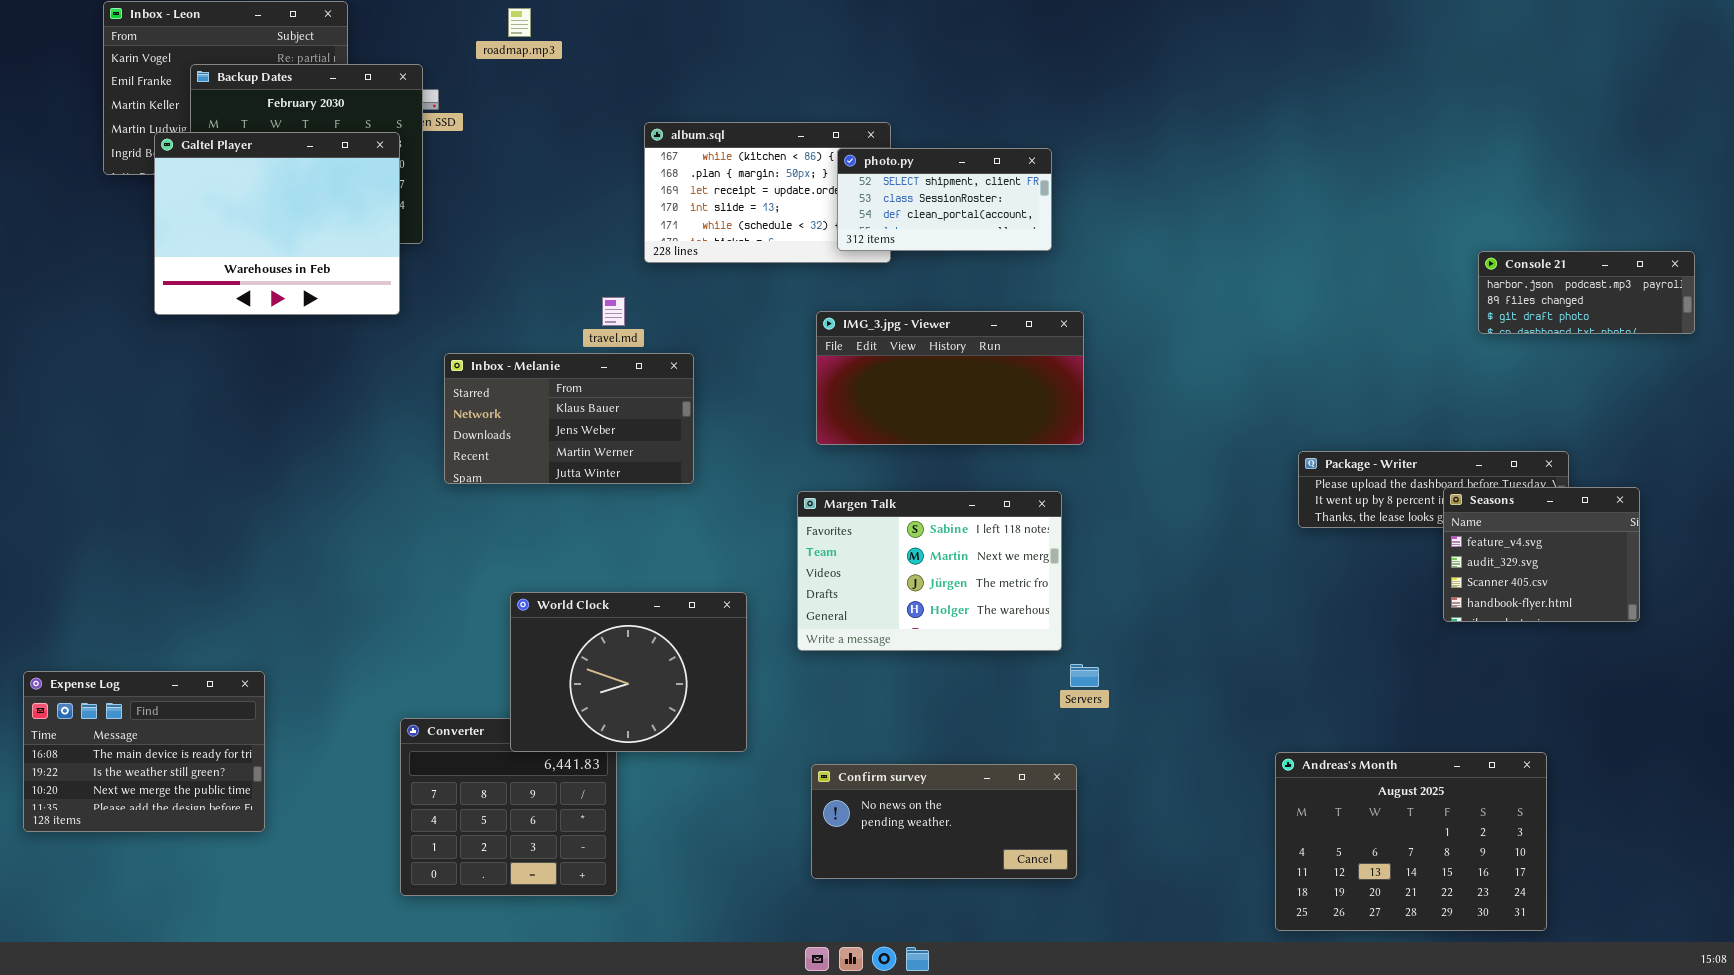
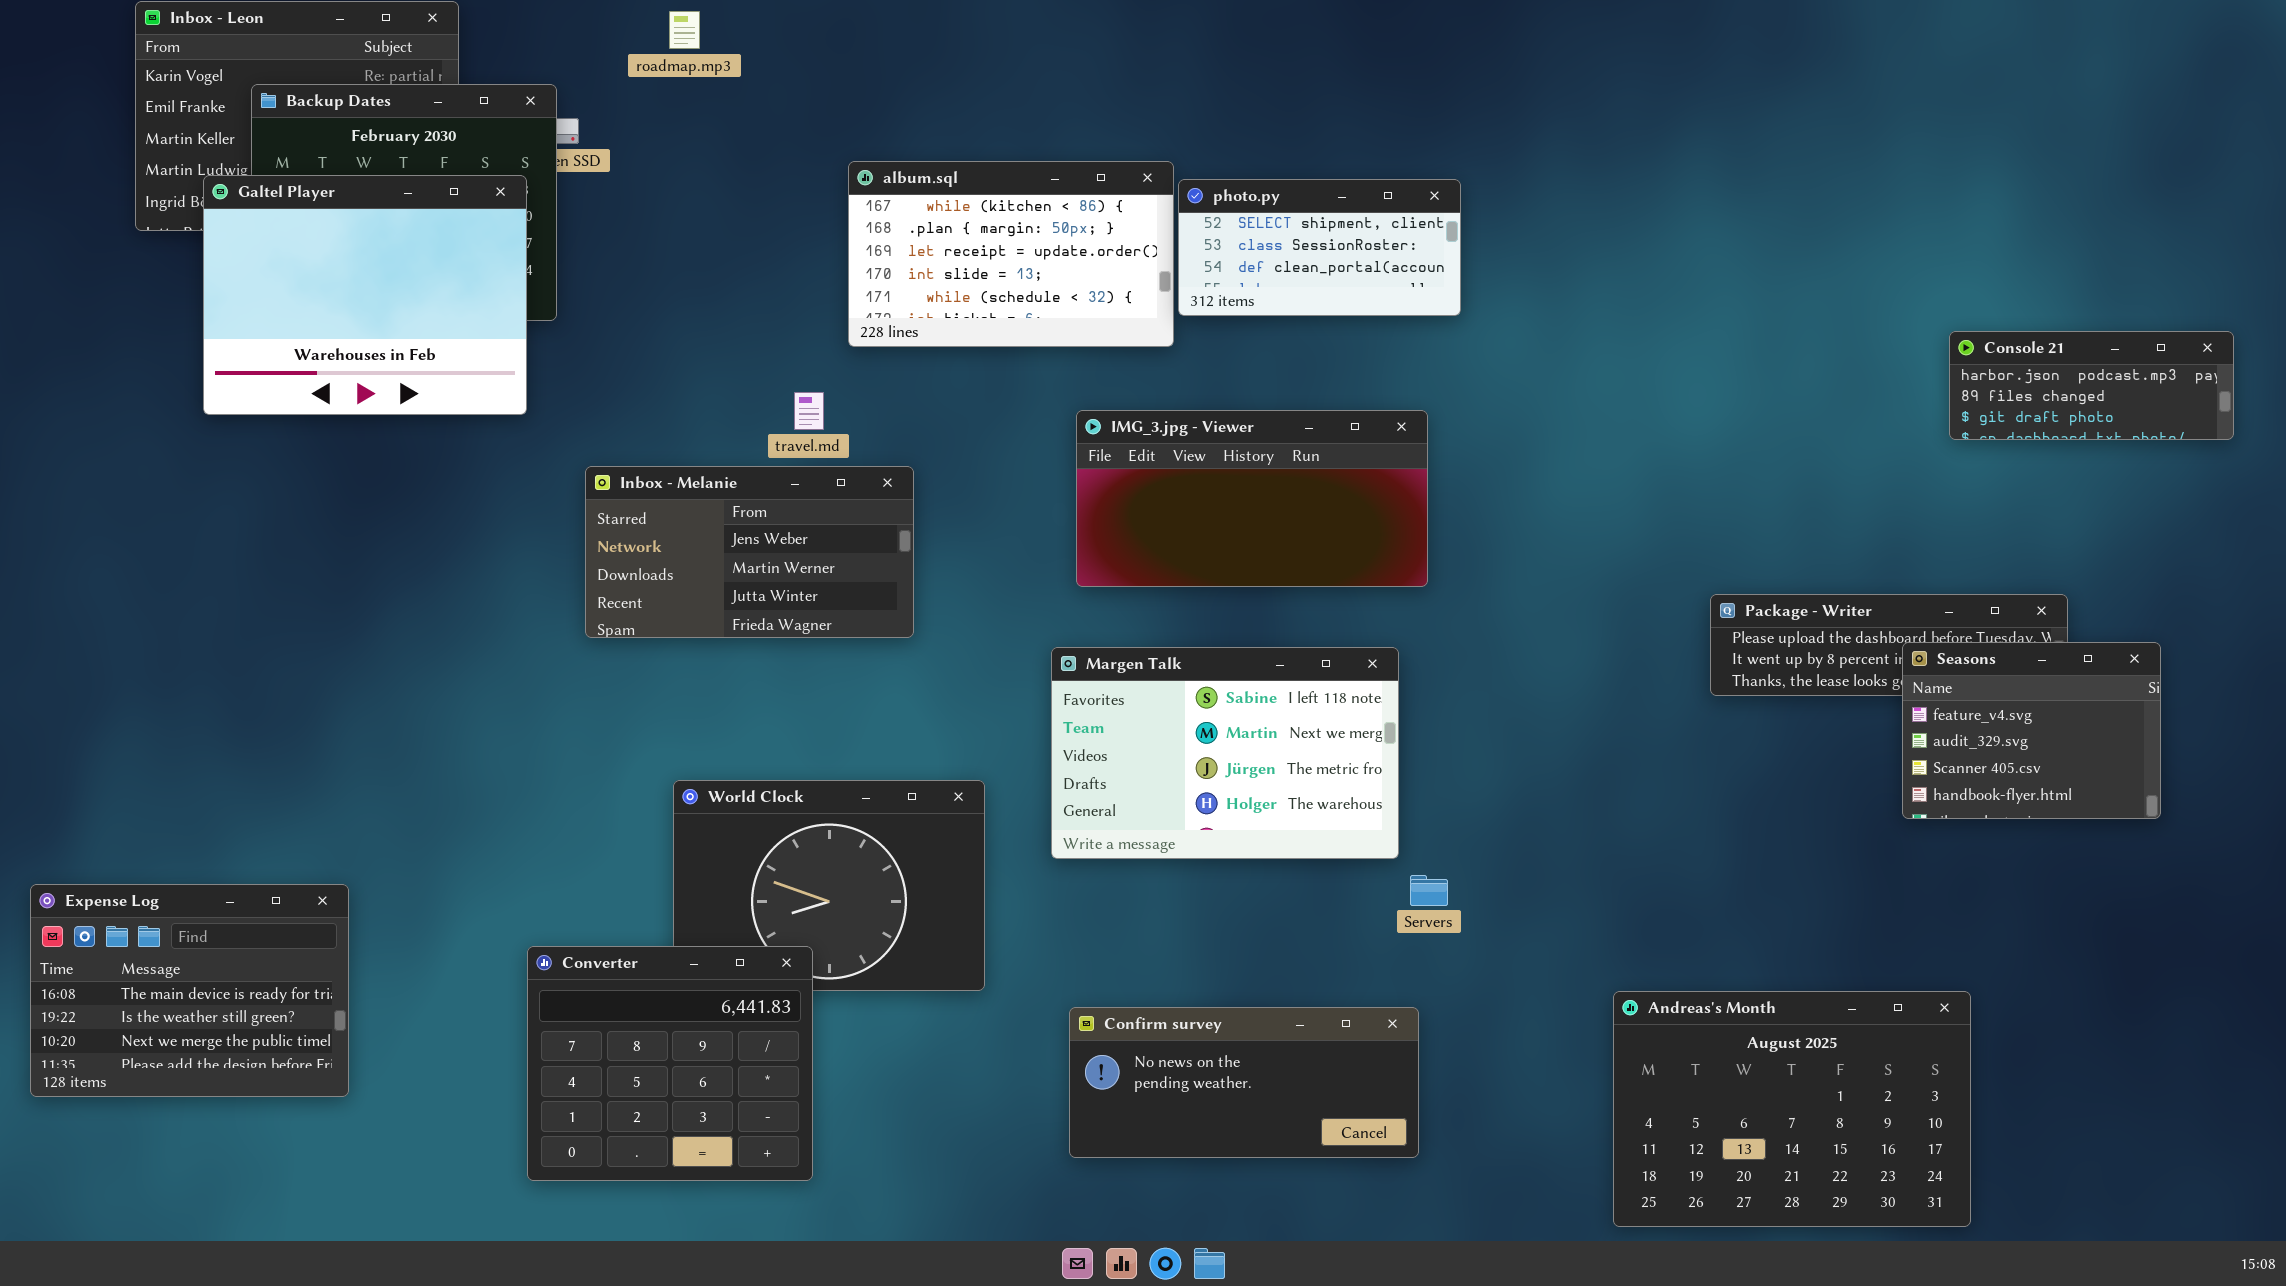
photo.py: [837,148,1052,251] -> [1178,179,1461,316], moved
Inbox - Melanie: [444,353,694,484] -> [585,466,914,638], scrolled down 1 row
Converter: [400,718,617,896] -> [527,946,813,1181], raised
Andreas's Month: [1275,752,1547,931] -> [1613,991,1971,1227], moved

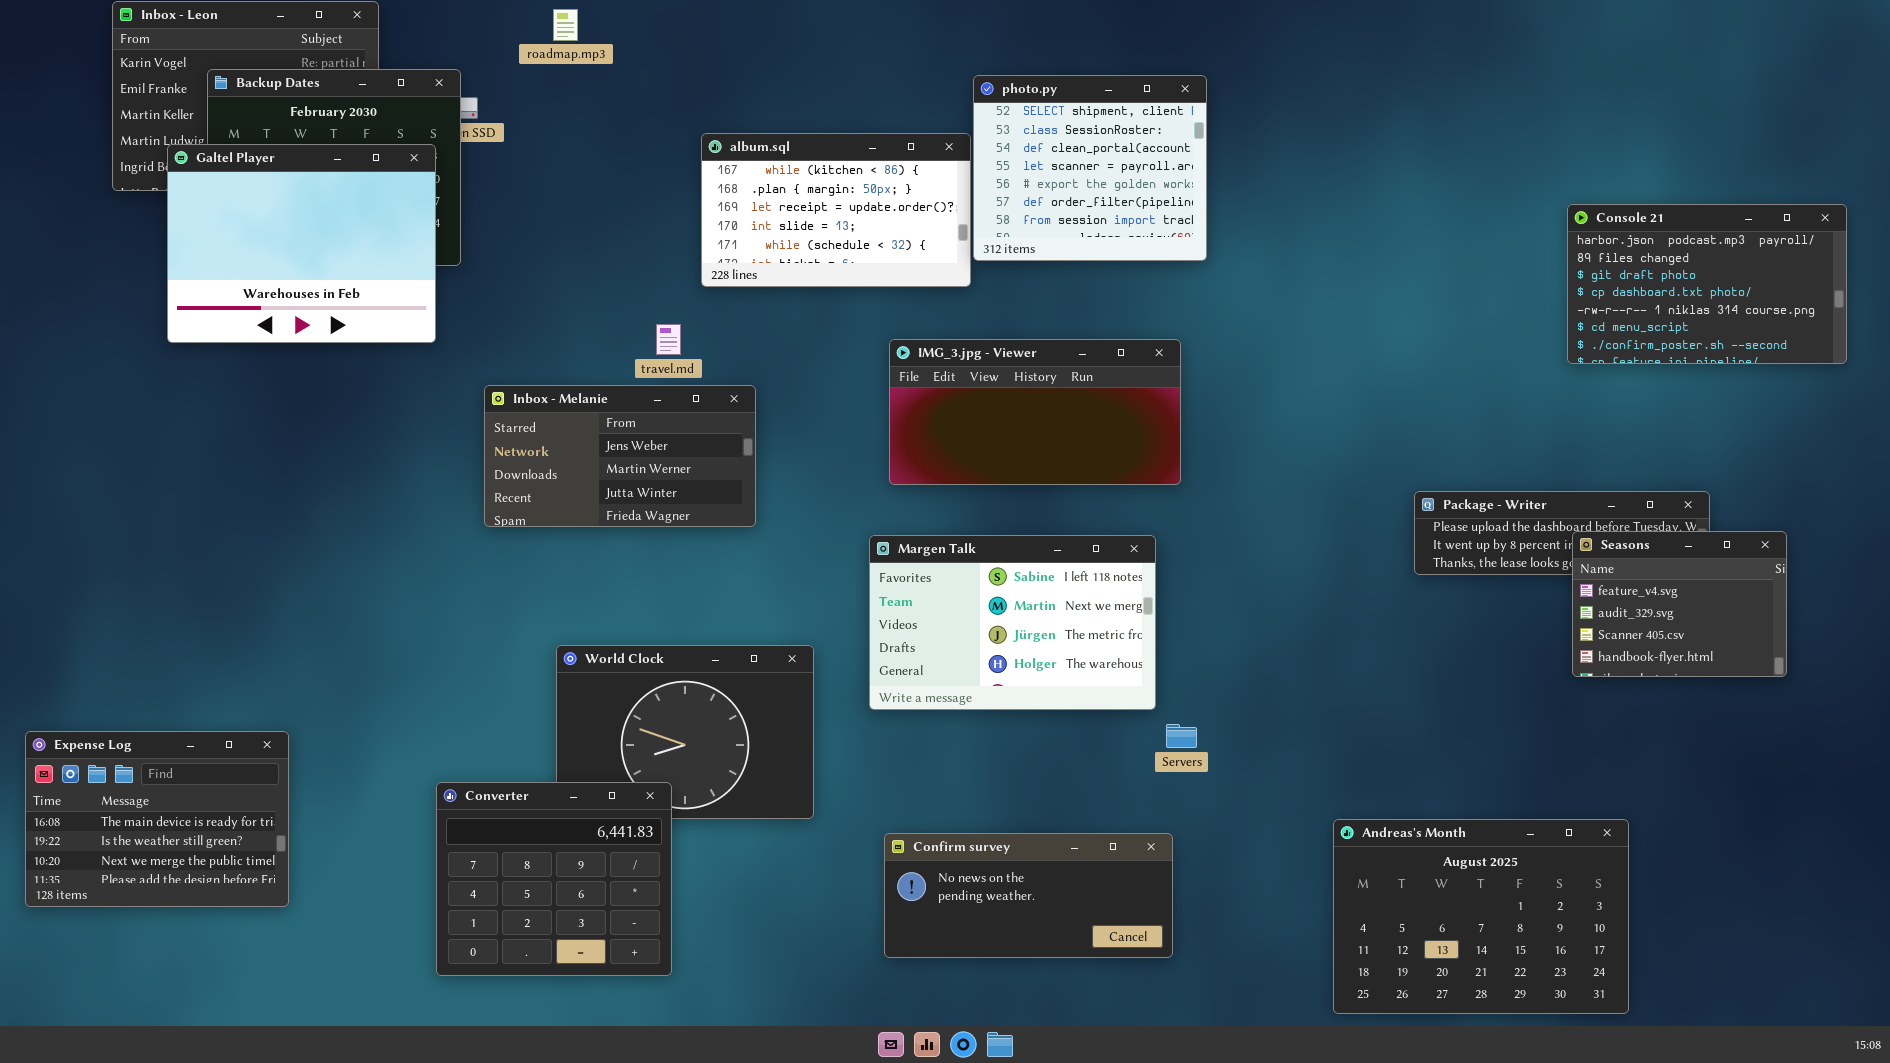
photo.py: [1178,179,1461,316] -> [973,75,1207,261], resized
Console 21: [1949,331,2234,440] -> [1567,204,1847,364], resized

